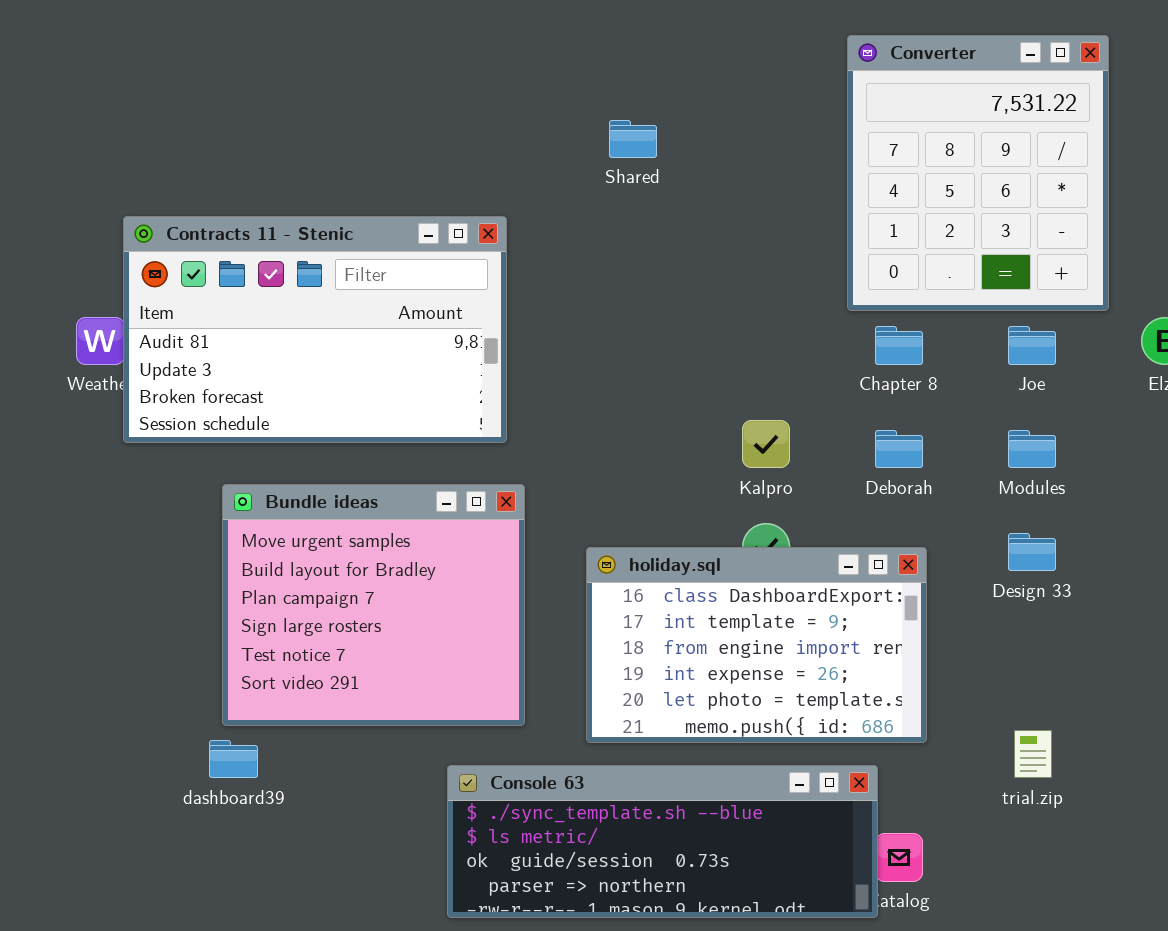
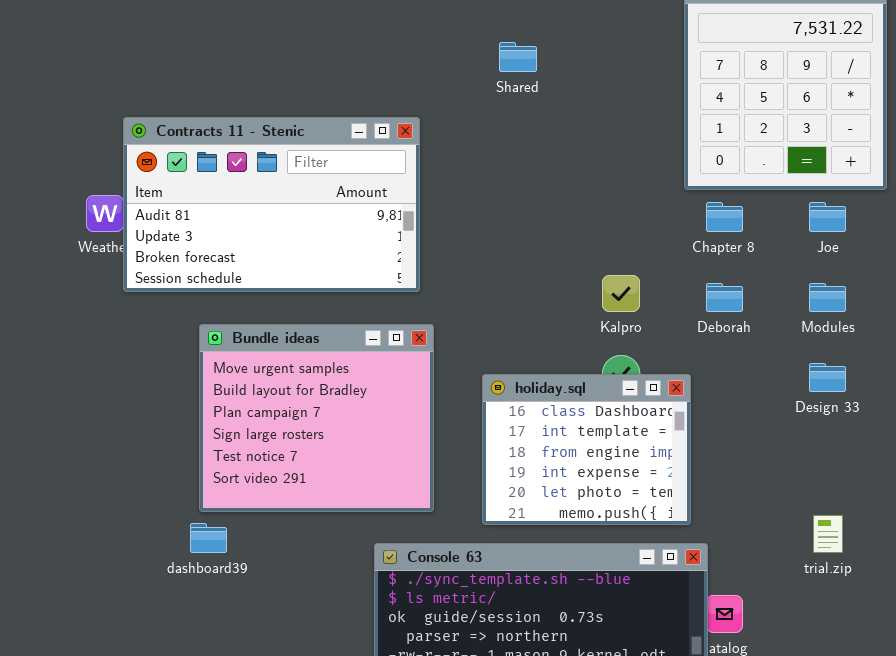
holiday.sql: [586,547,927,743] -> [482,374,691,525], resized

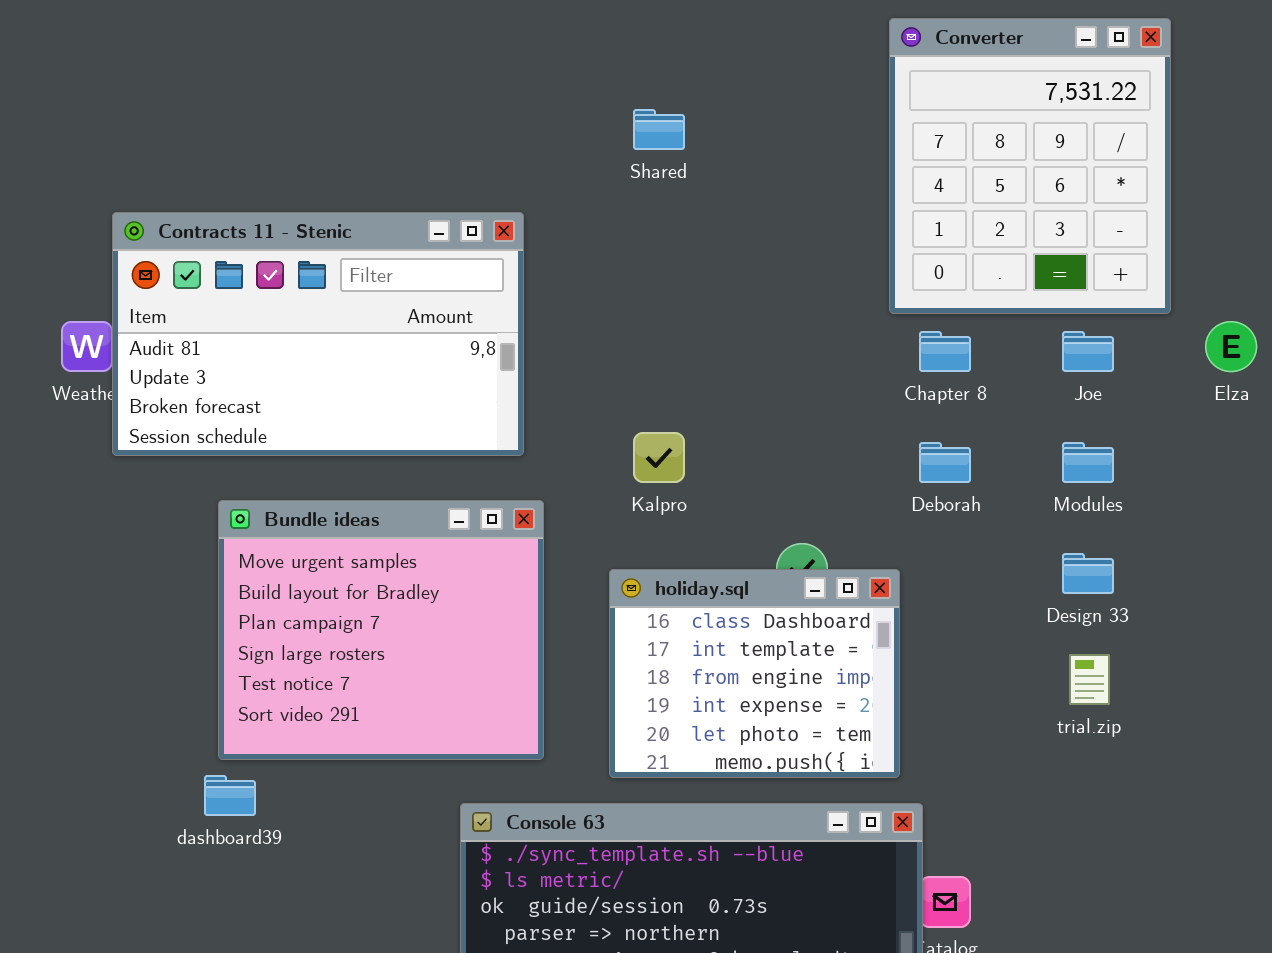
Kalpro: [602,275,640,312] -> [633,432,685,483], moved
trial.zip: [813,515,843,553] -> [1069,654,1110,705], moved

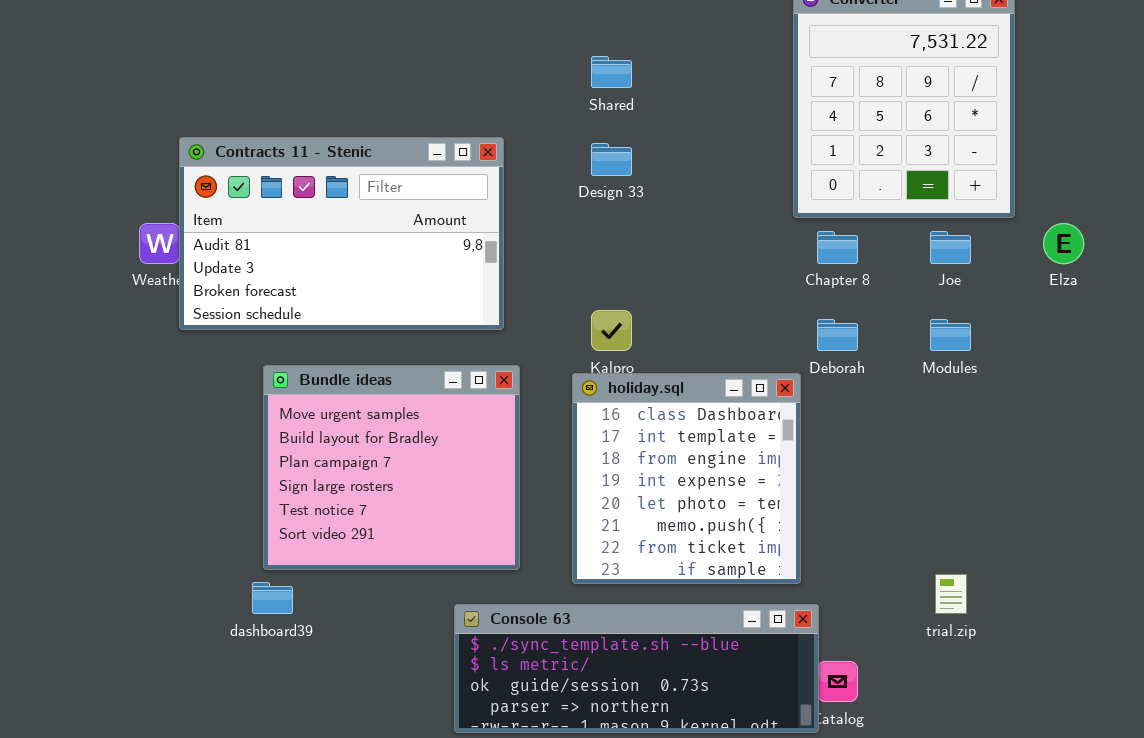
Design 33: [1062,553,1114,594] -> [591,143,632,176], moved
holiday.sql: [609,569,900,778] -> [572,373,801,584], resized
trial.zip: [1069,654,1110,705] -> [935,574,967,614], moved

